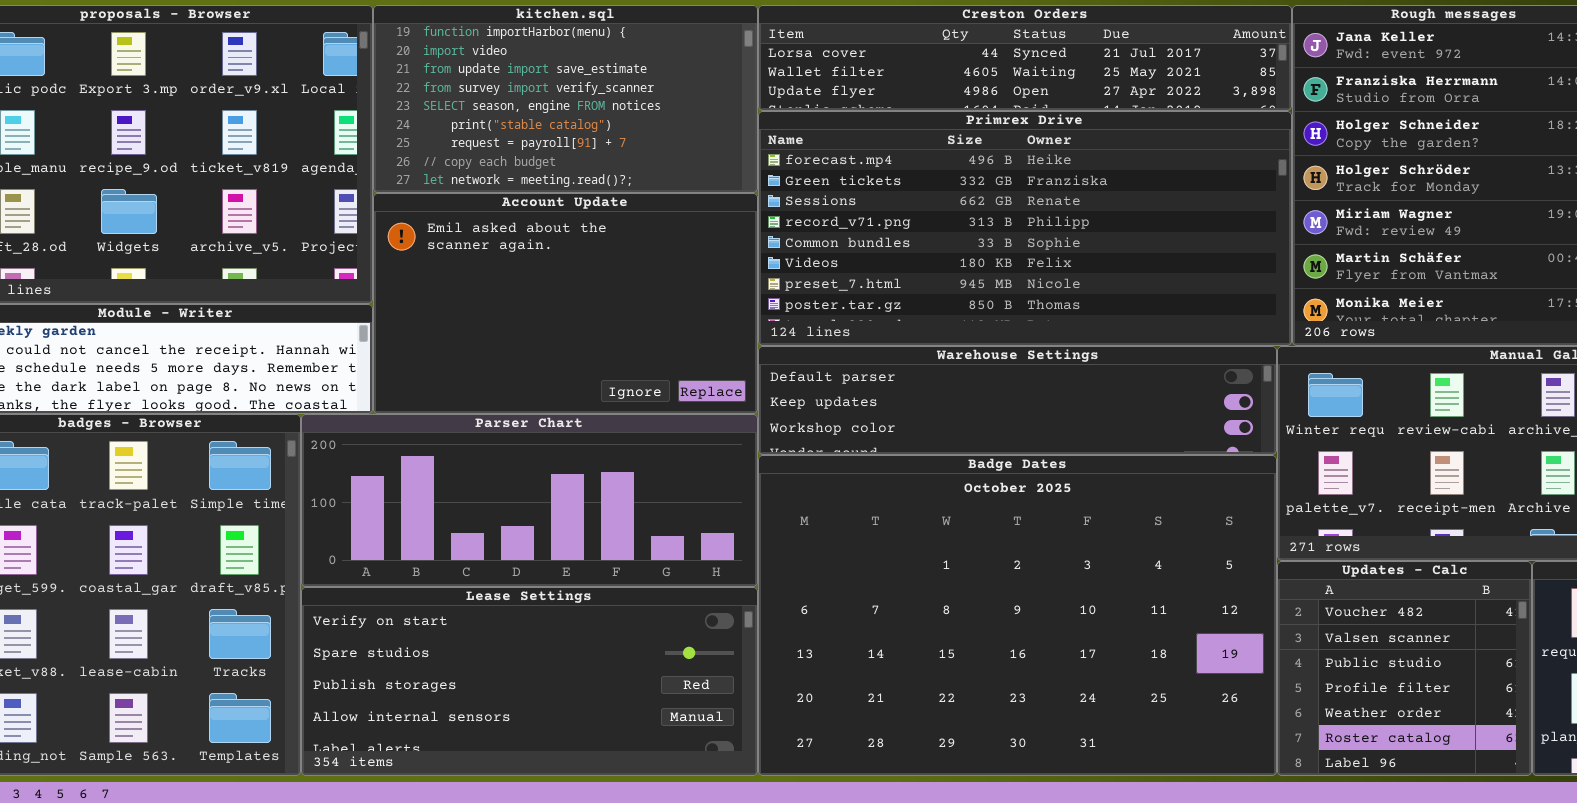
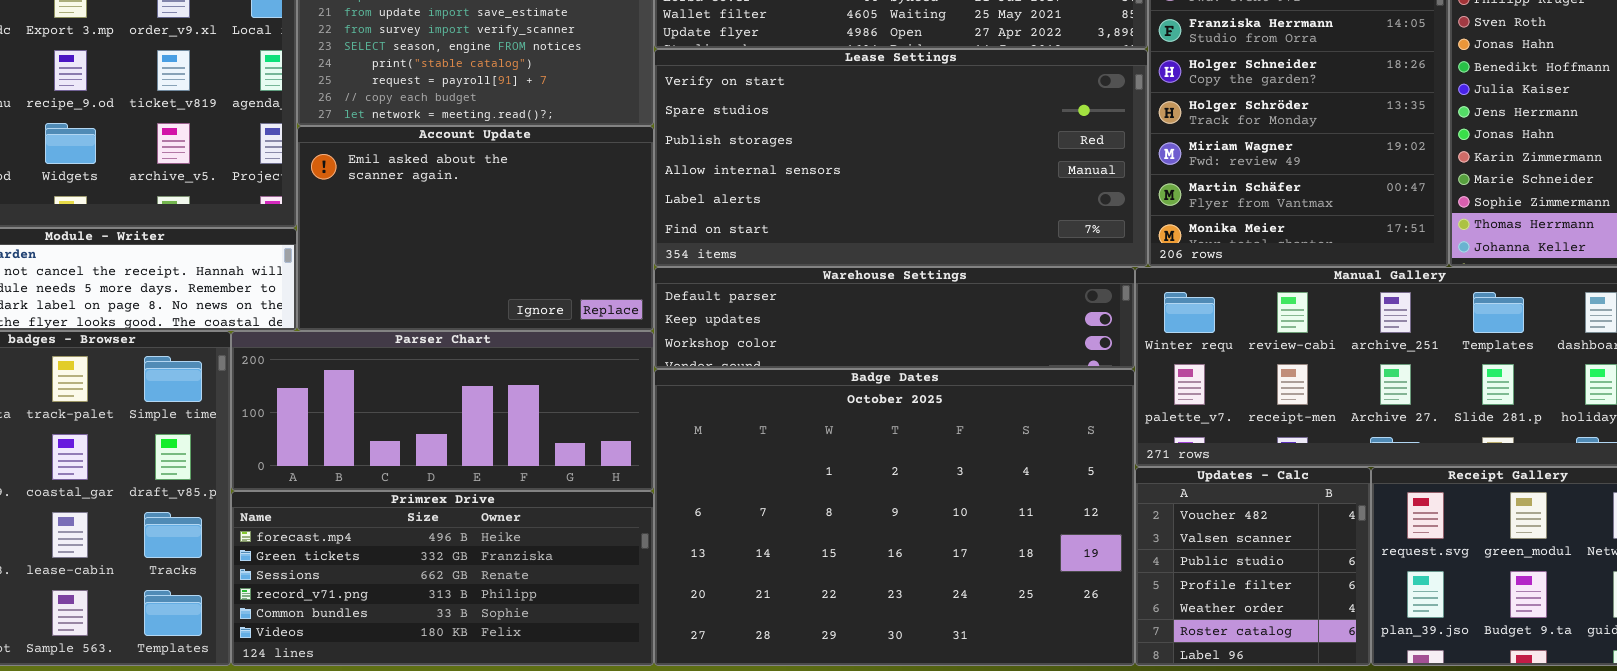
Primrex Drive: [758,111,1292,346] -> [231,491,654,666], moved, resized
Lease Settings: [301,587,758,776] -> [654,49,1148,267], moved, resized

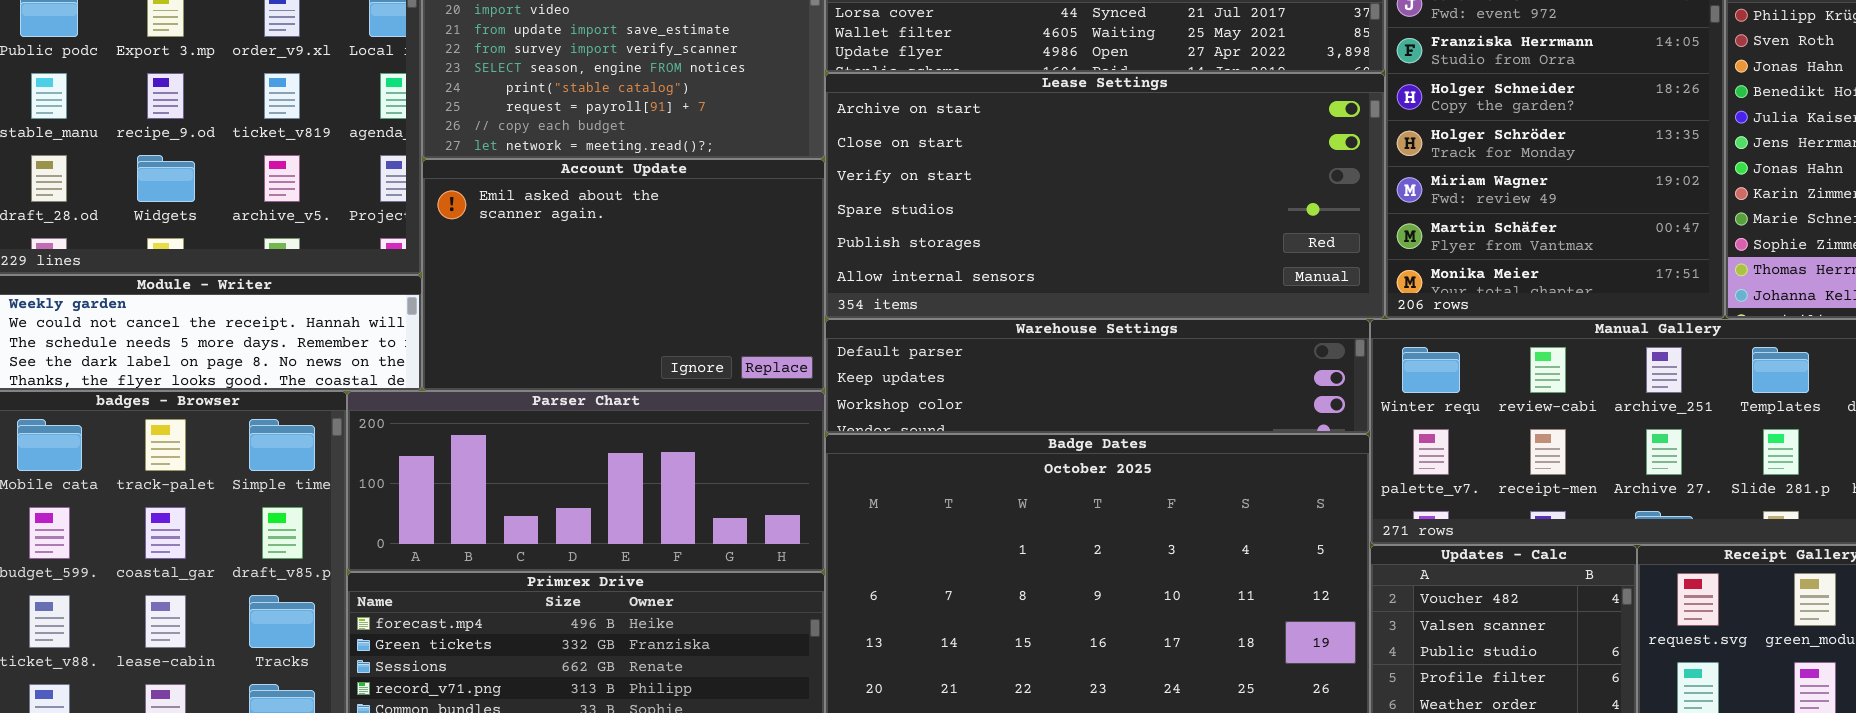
Lease Settings: [654,49,1148,267] -> [825,73,1385,319], scrolled up 2 rows

